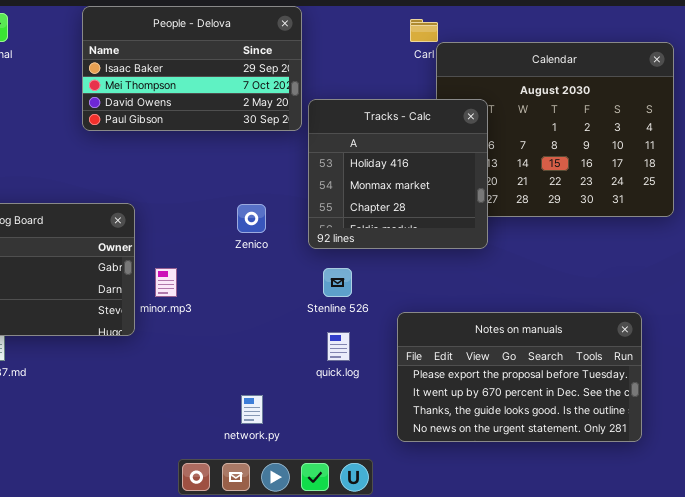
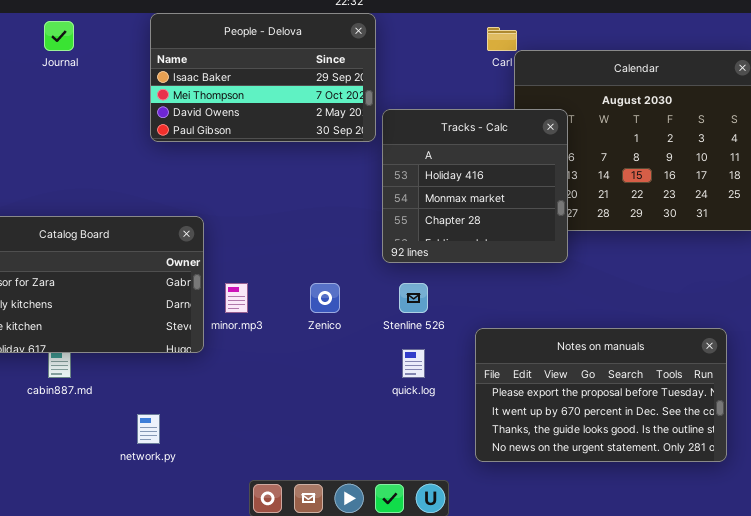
Zenico: [237,204,266,233] -> [310,283,340,313], moved
network.py: [241,395,263,424] -> [137,414,160,444], moved

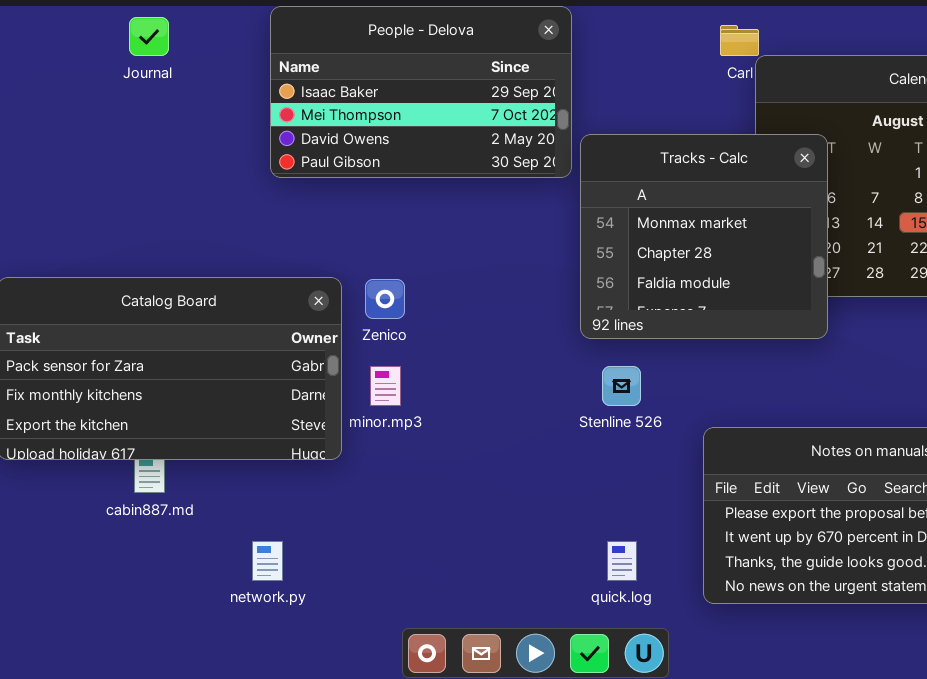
Tracks - Calc: [382,109,568,263] -> [580,134,828,339], scrolled down 1 row
Zenico: [310,283,340,313] -> [365,279,405,319], moved
quick.log: [402,349,425,378] -> [607,541,637,581], moved

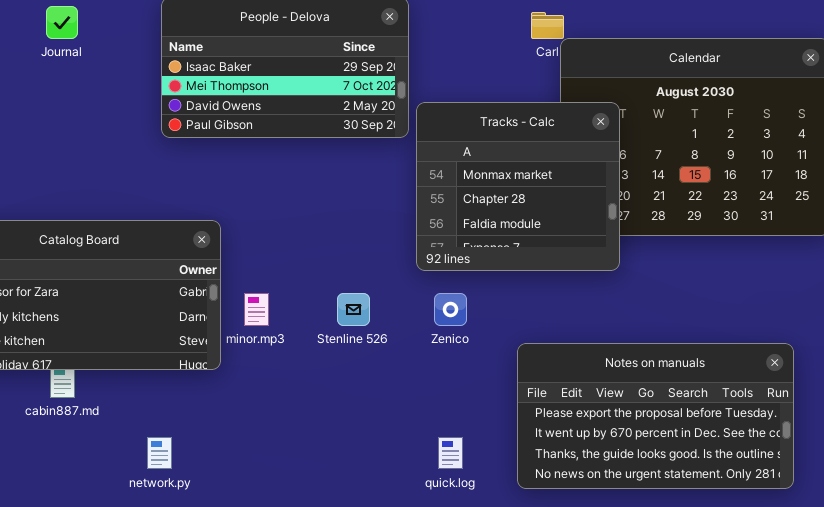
Zenico: [365,279,405,319] -> [434,293,467,326], moved
Stenline 526: [602,366,641,406] -> [337,293,370,326], moved

